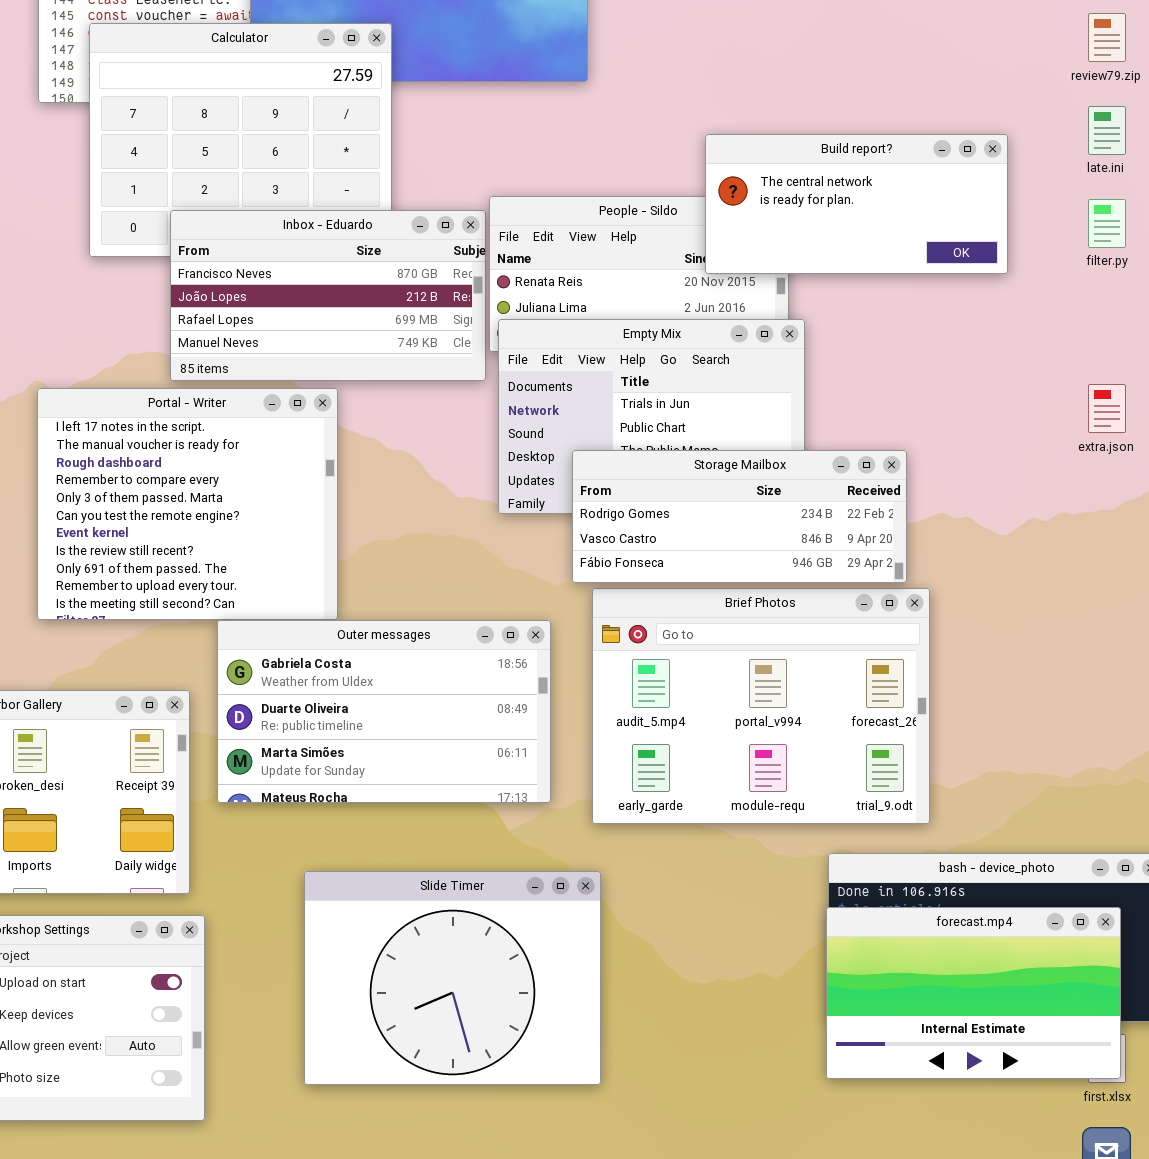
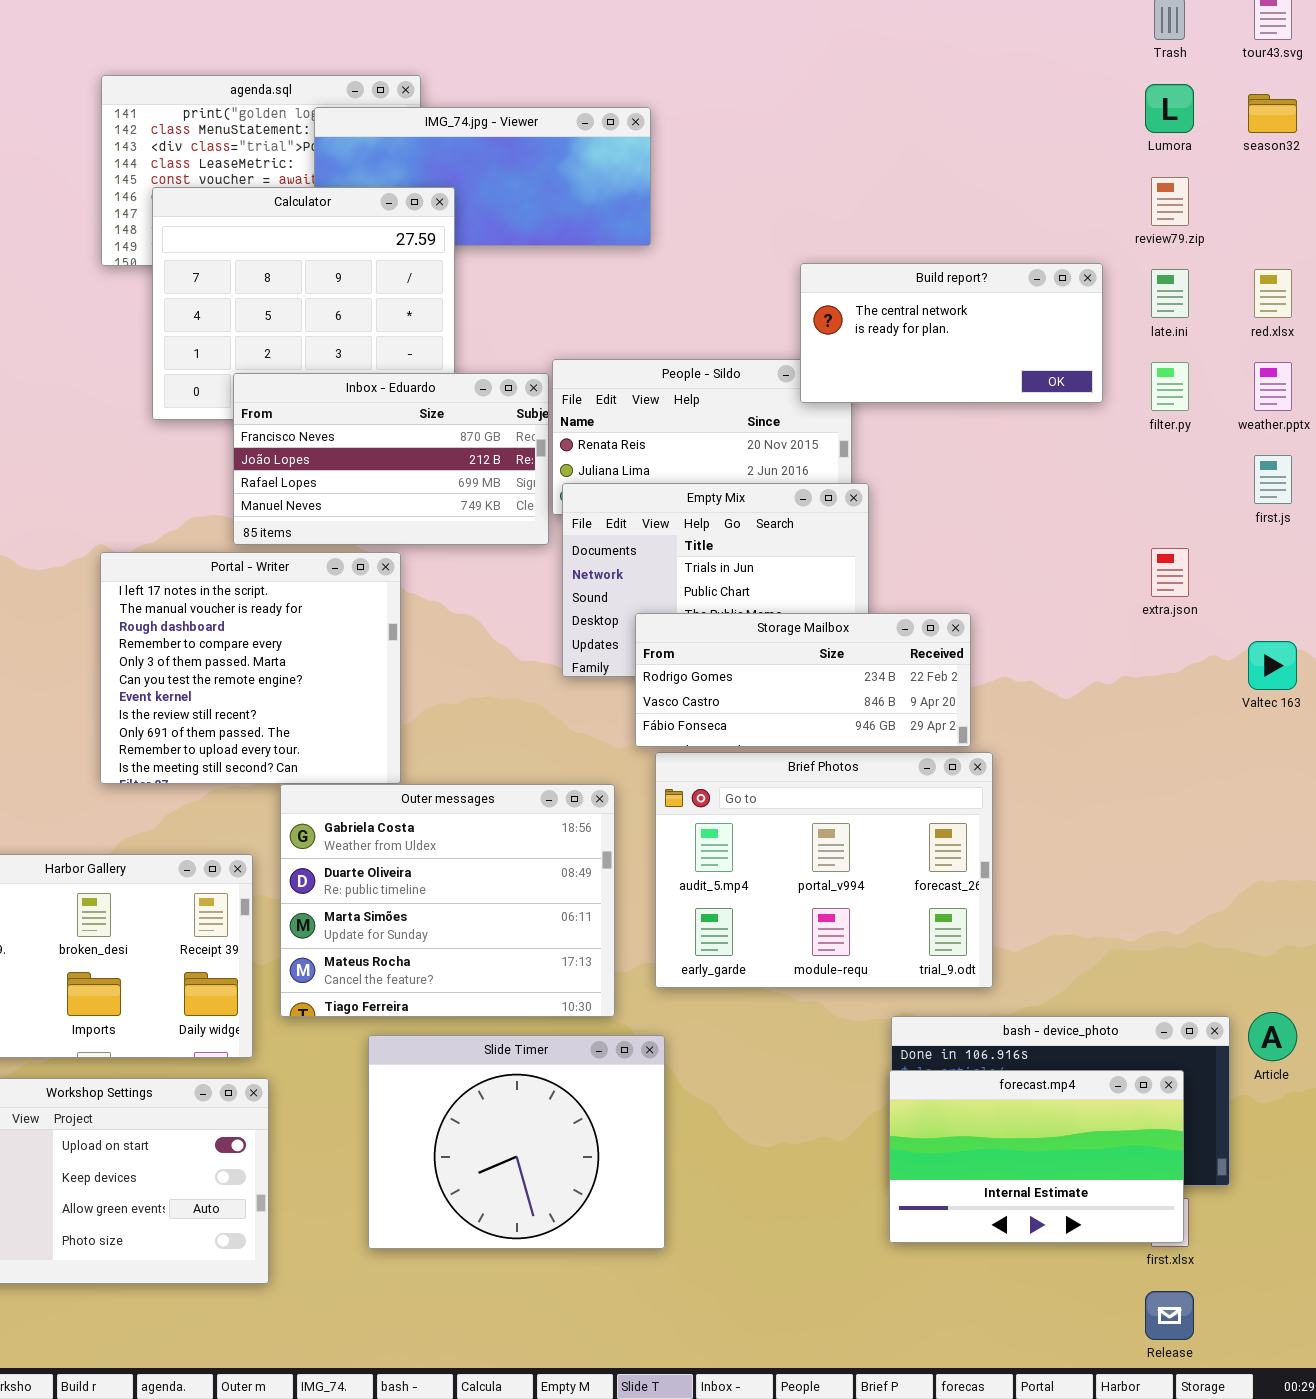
Build report?: [705,134,1008,274] -> [800,263,1103,403], moved
Outer messages: [217,620,551,803] -> [280,784,615,1017], resized

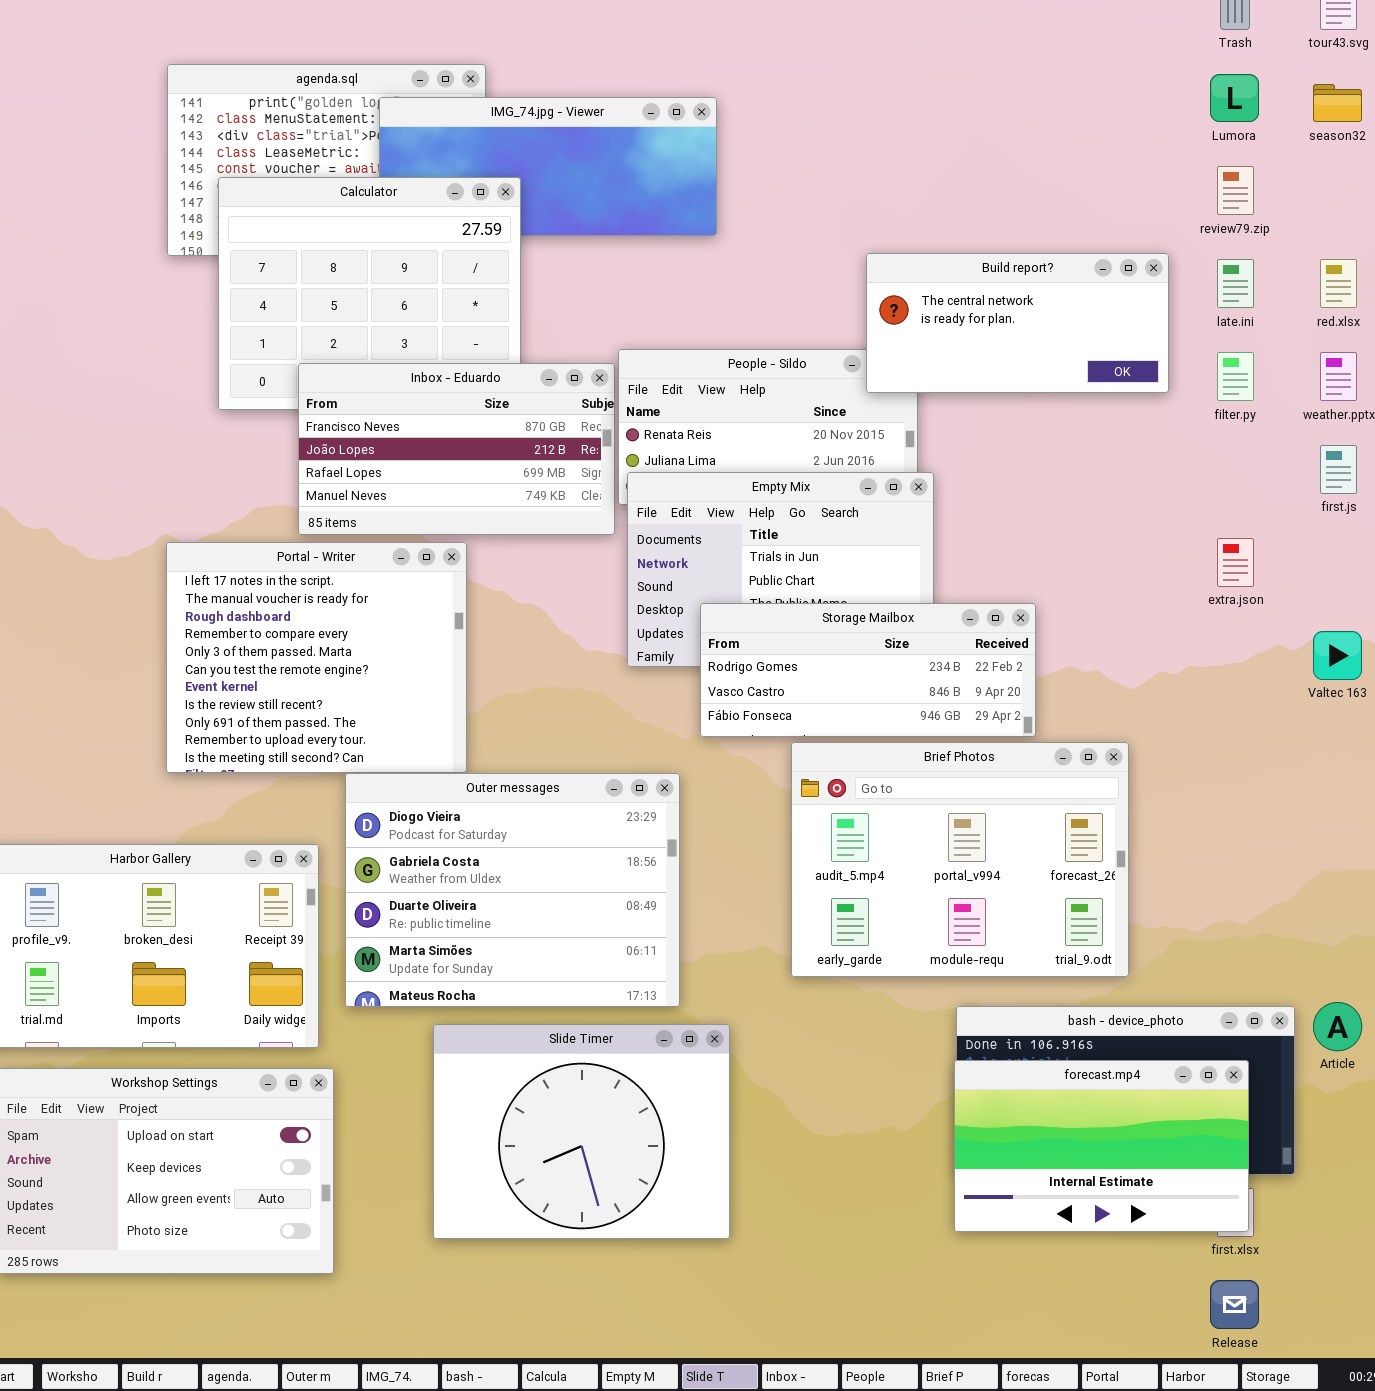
Brief Photos: [655,752,993,988] -> [791,742,1129,977], moved
Outer messages: [280,784,615,1017] -> [345,773,680,1007], scrolled up 1 row

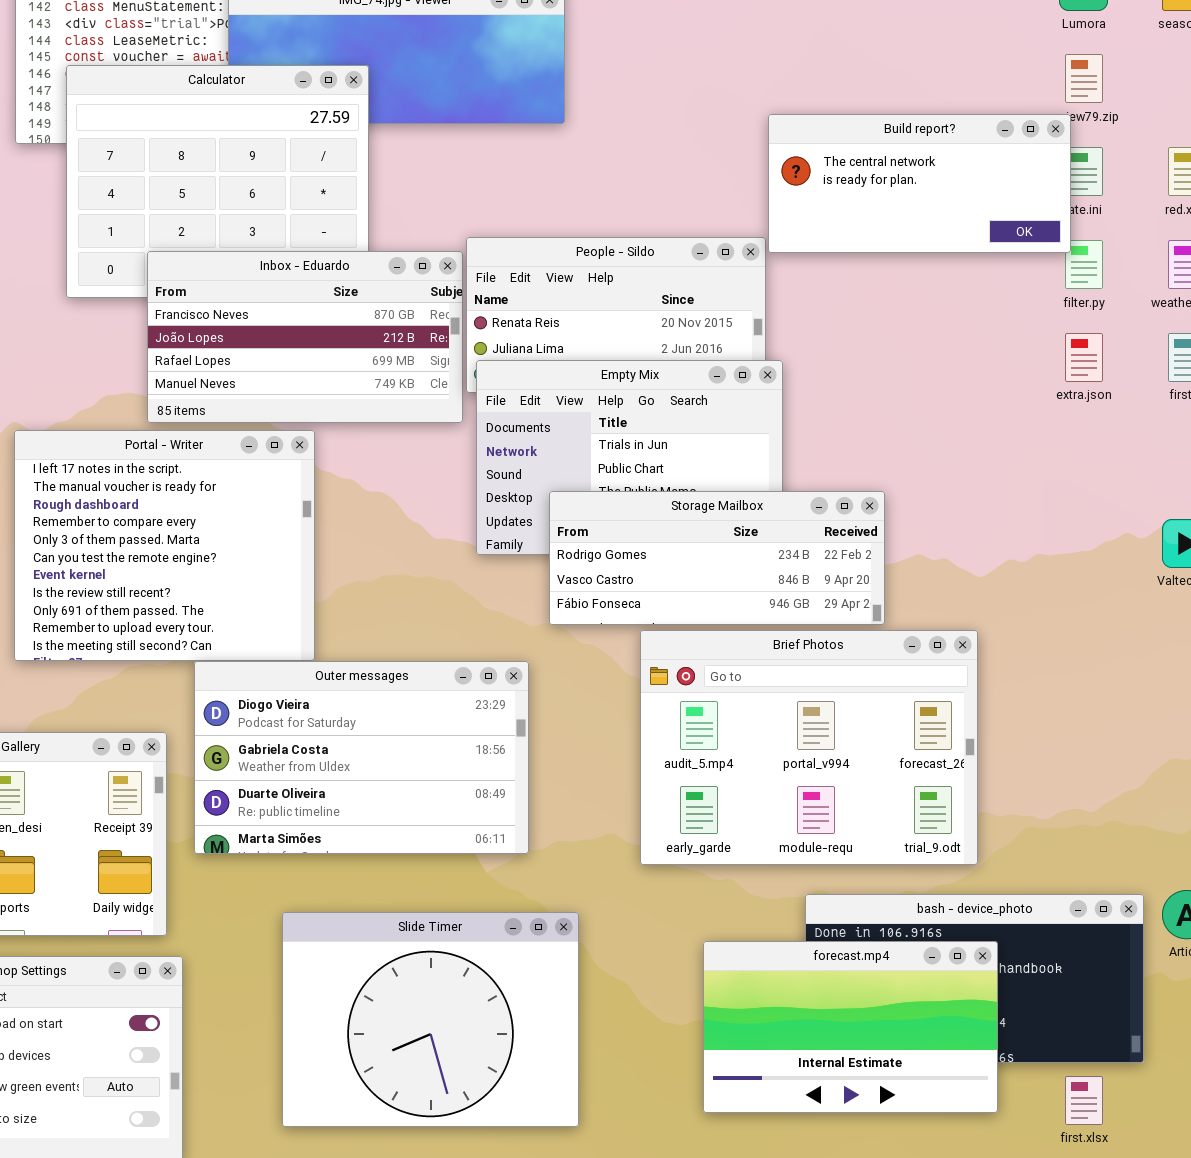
Build report?: [866,253,1169,393] -> [768,114,1071,253], moved
extra.json: [1217,538,1254,587] -> [1065,333,1103,382], moved
Outer messages: [345,773,680,1007] -> [194,661,529,854], resized
forecast.mp4: [954,1060,1249,1232] -> [703,941,998,1113], moved

